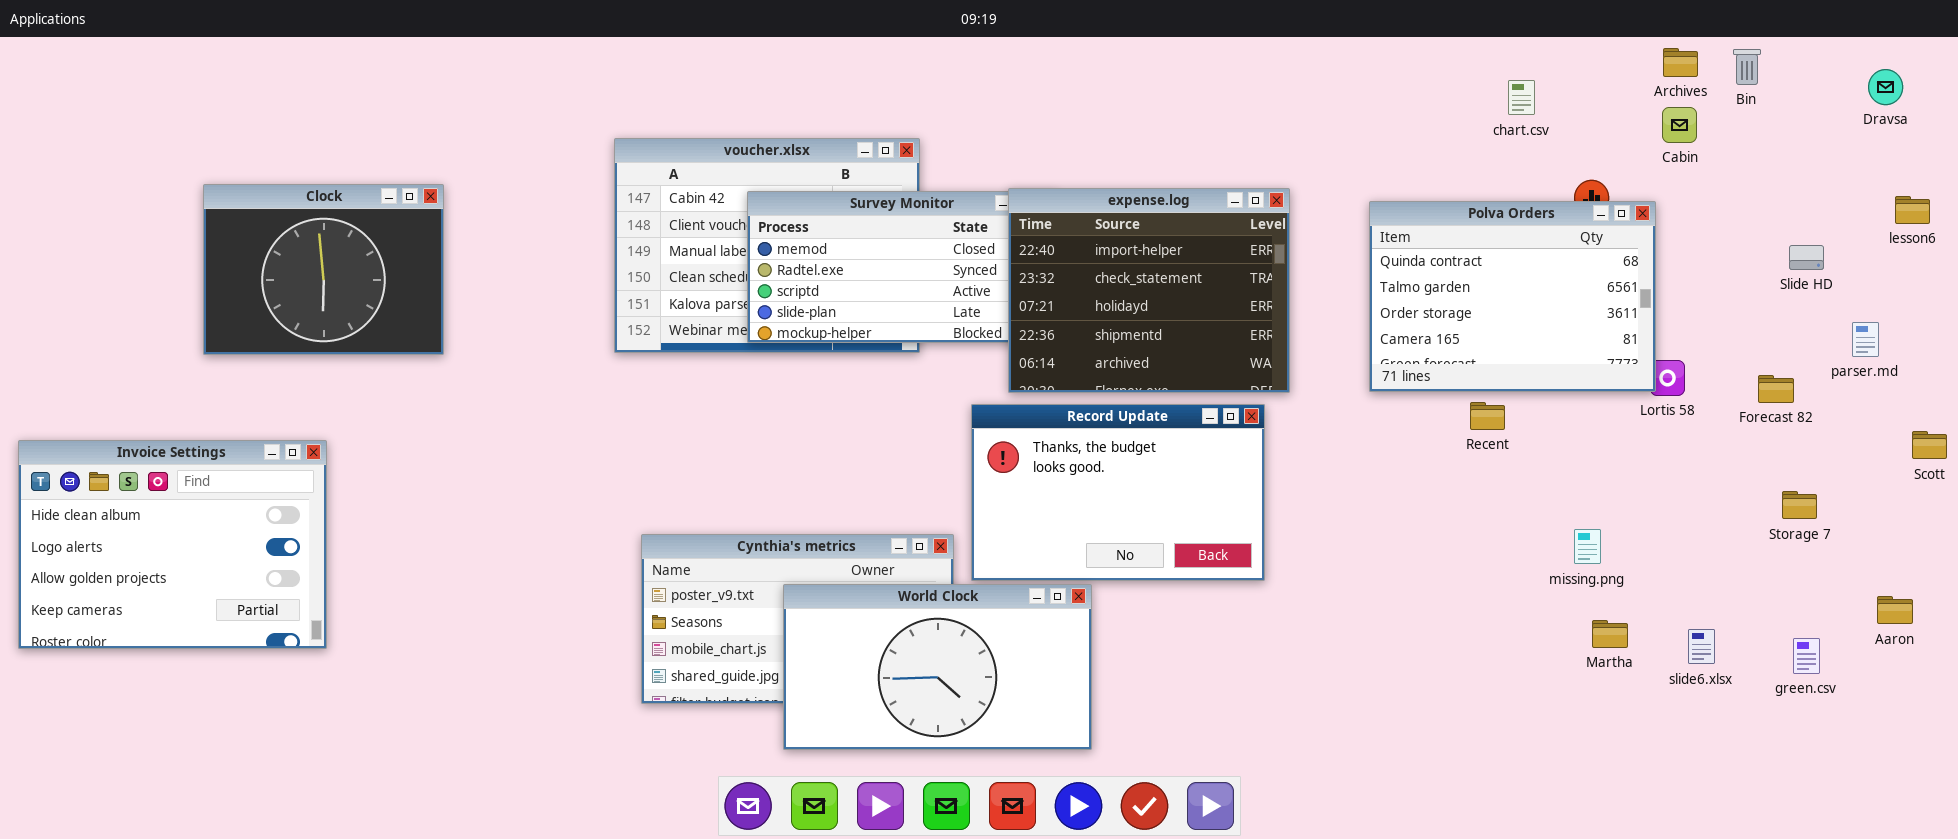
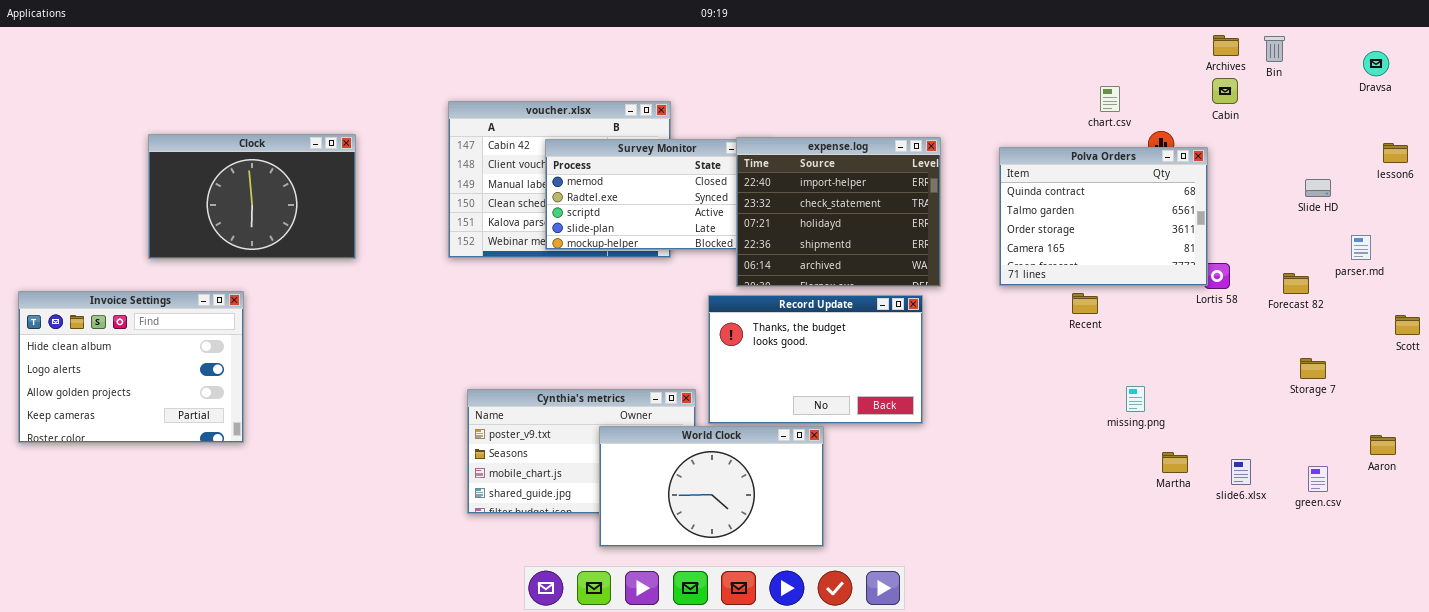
chart.csv: [1508,80,1535,115] -> [1100,86,1120,112], moved
Clock: [203,184,444,355] -> [148,134,356,259], resized
Invoice Settings: [18,440,327,649] -> [18,291,244,443], moved
missing.png: [1574,529,1601,564] -> [1126,386,1145,412], moved
World Clock: [783,584,1092,750] -> [599,426,824,547], moved

